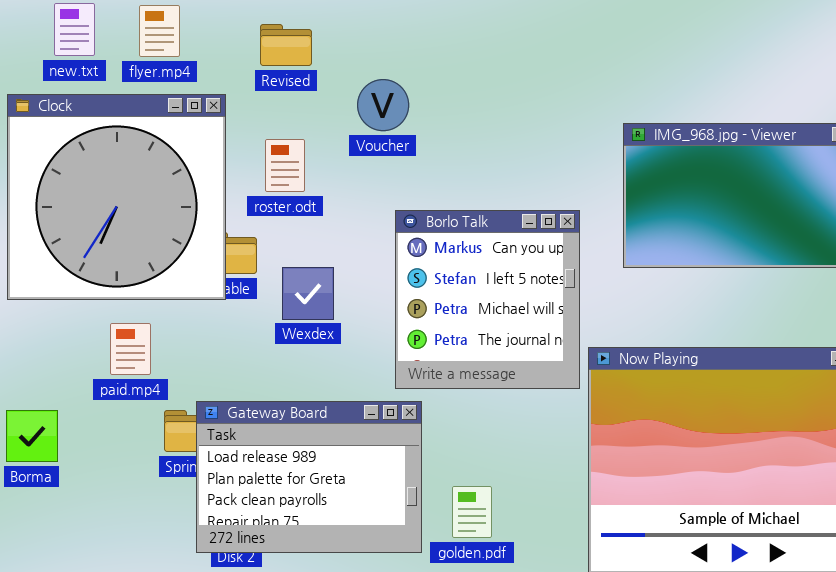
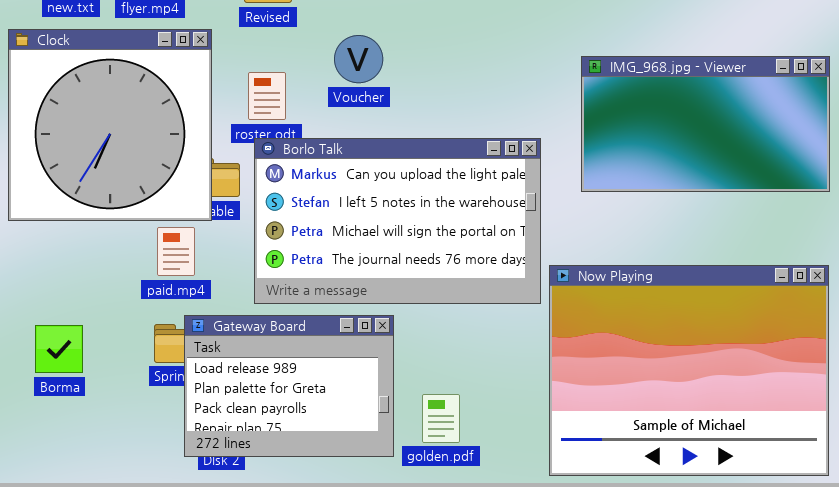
Voucher: [357,79,409,131] -> [334,35,383,83], moved
Borlo Talk: [395,210,580,389] -> [254,138,541,304], resized
paid.mp4: [110,323,151,375] -> [157,227,195,276], moved
Borma: [6,410,58,462] -> [35,325,83,373], moved

